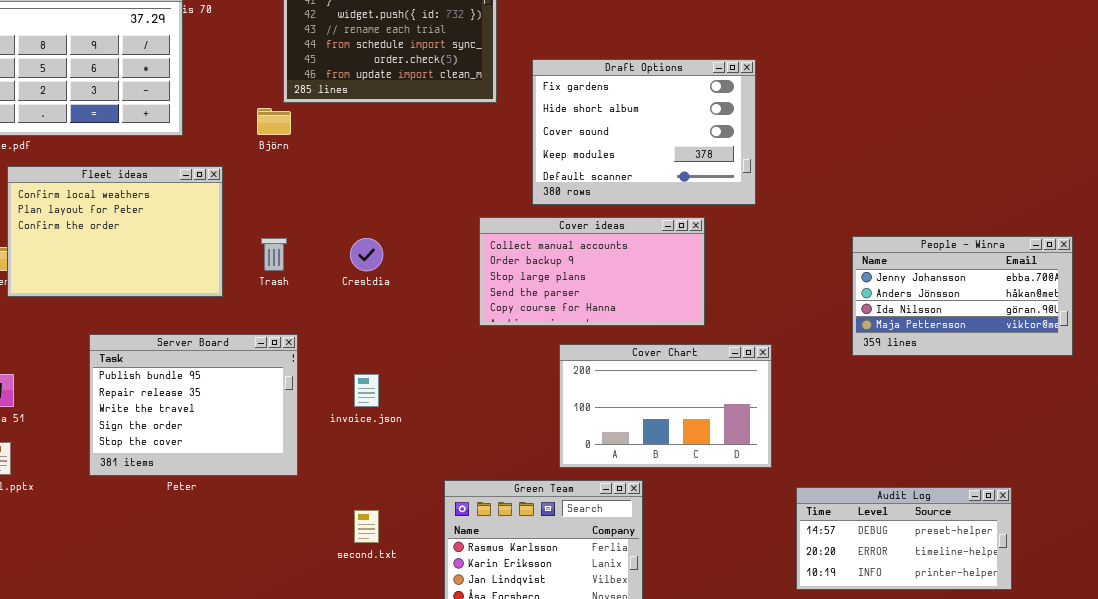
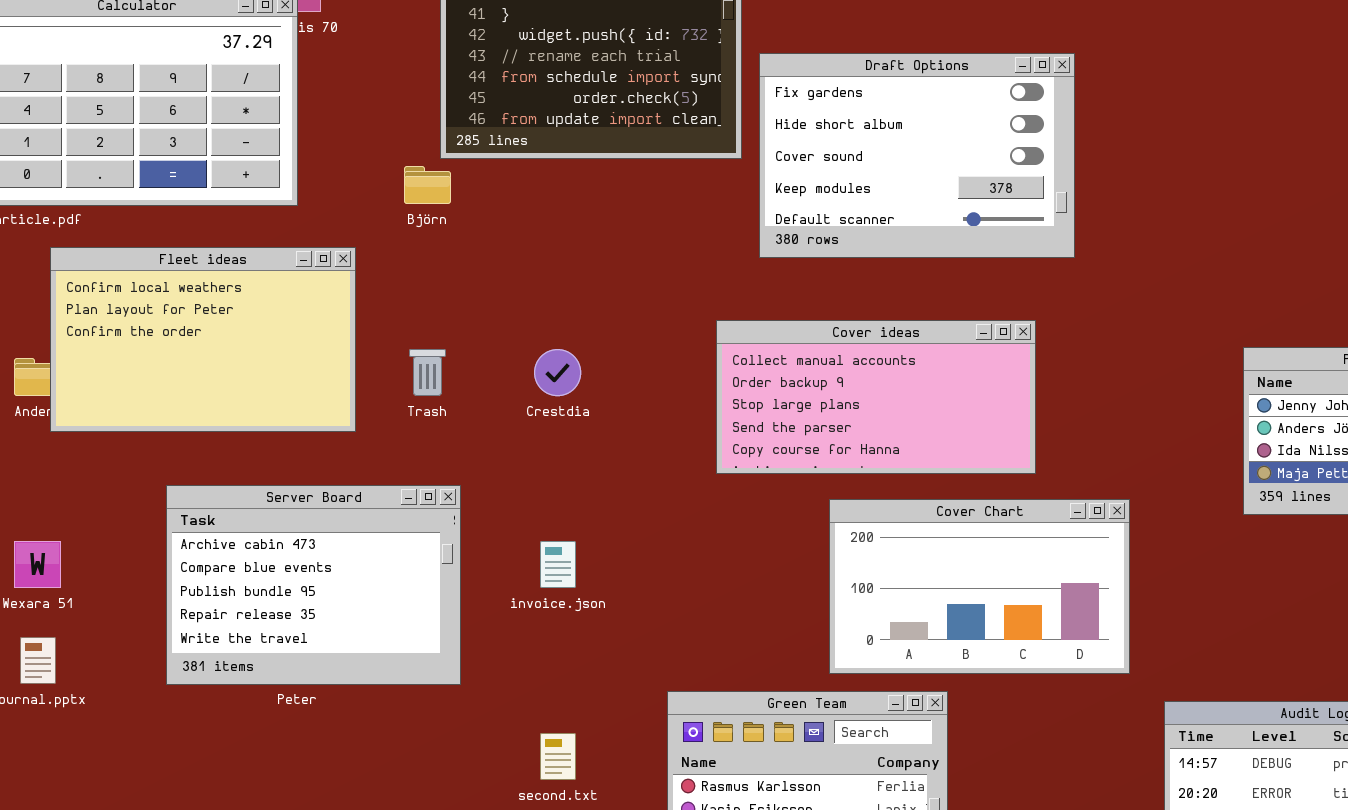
Draft Options: [532,59,756,205] -> [759,53,1075,258], moved
Server Board: [89,334,298,476] -> [166,485,461,685], scrolled up 2 rows

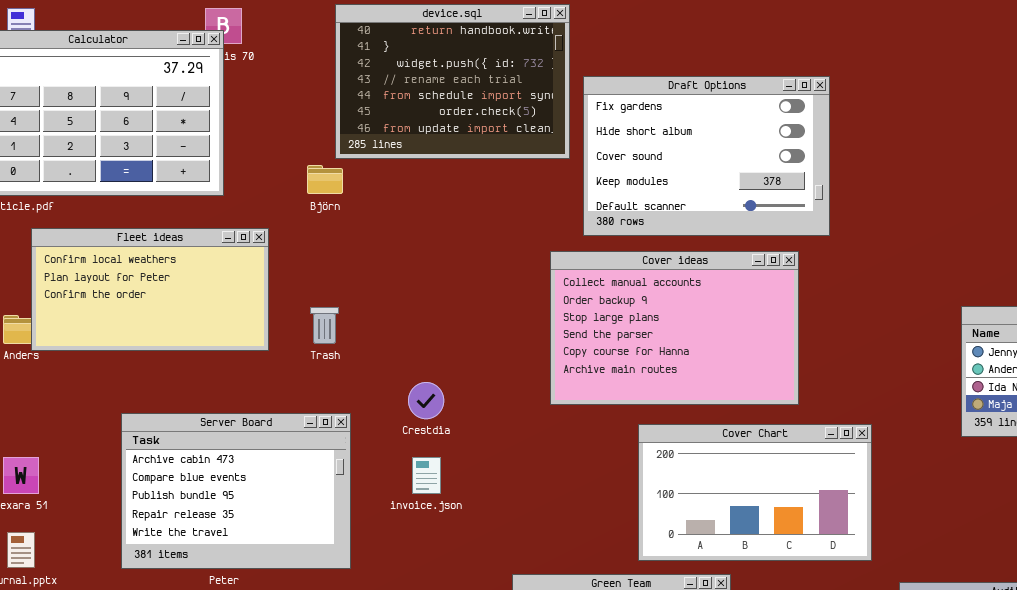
Fleet ideas: [50,247,356,432] -> [31,228,269,351], resized
Cover ideas: [716,320,1036,474] -> [550,251,799,405], resized
Crestdia: [534,349,581,396] -> [408,382,444,419], moved

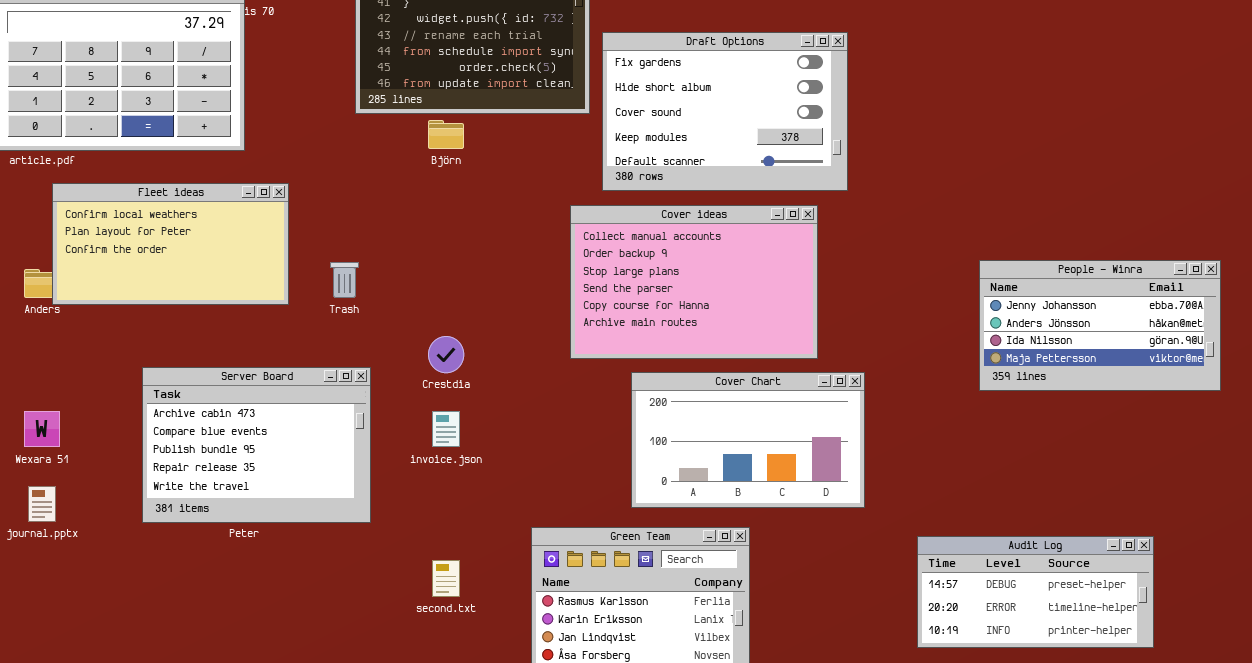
Björn: [307,165,343,194] -> [428,120,464,149], moved
Cover Chart: [638,424,872,561] -> [631,372,865,508], moved

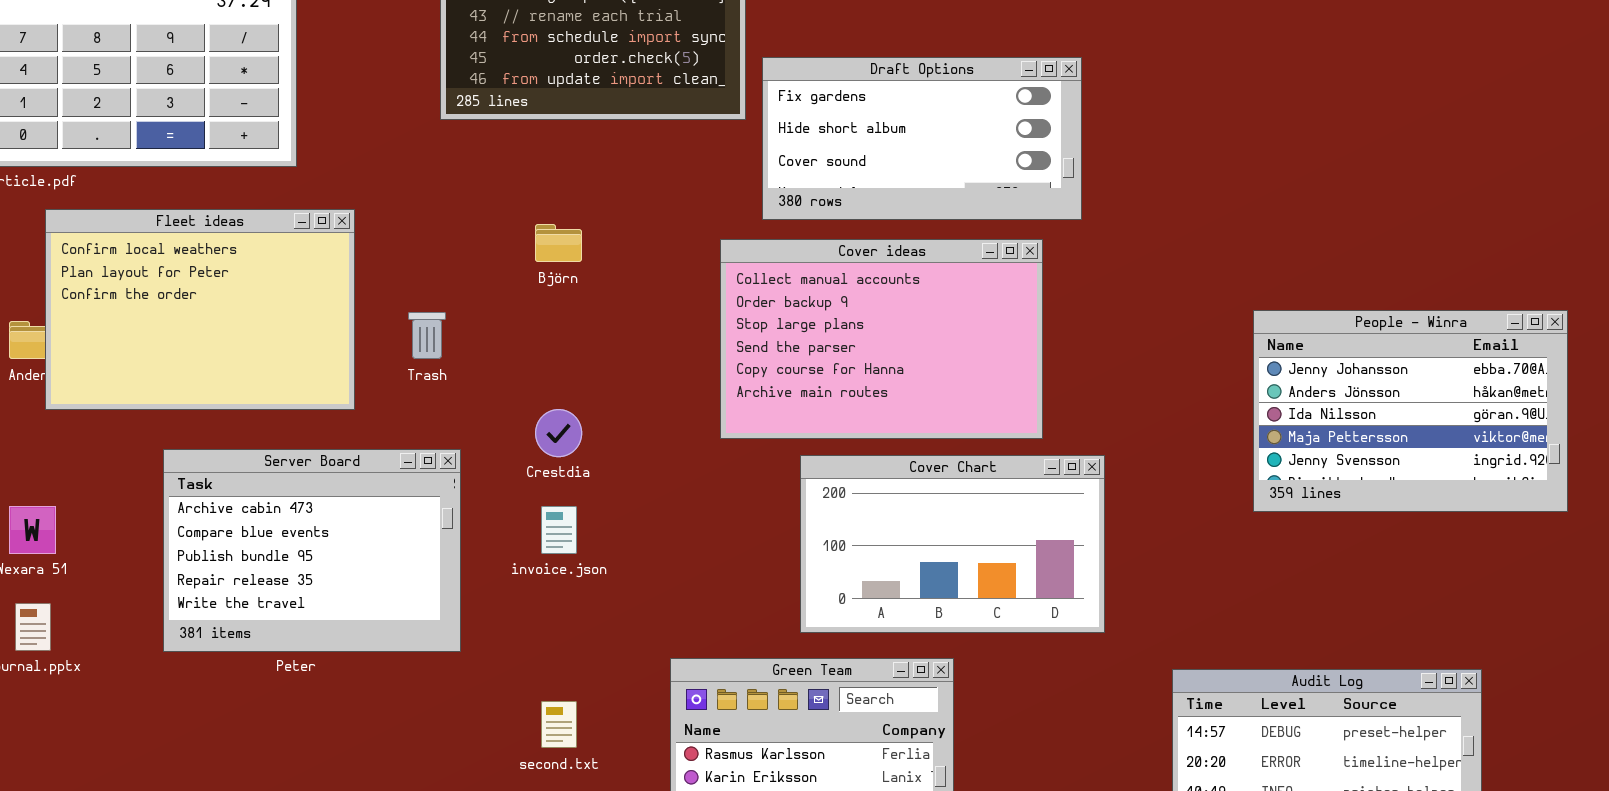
Draft Options: [602,32,848,191] -> [762,57,1082,220], resized
Björn: [428,120,464,149] -> [535,224,582,262], moved
Fleet ideas: [52,183,289,305] -> [45,209,355,410], resized
People - Winra: [979,260,1221,391] -> [1253,310,1568,512], resized

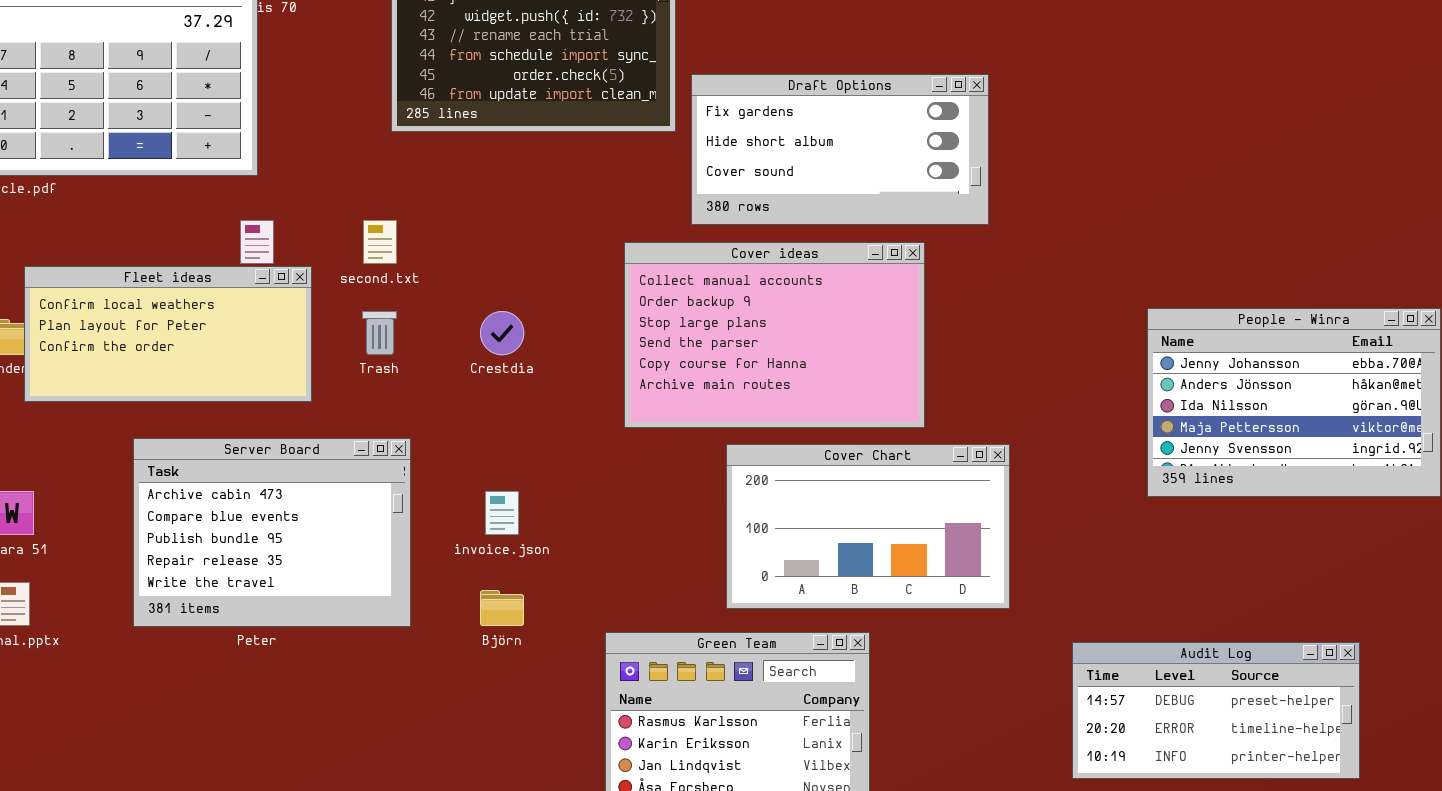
Fleet ideas: [45,209,355,410] -> [24,266,312,402], resized
Björn: [535,224,582,262] -> [480,590,524,626], moved
Cover ideas: [720,239,1043,439] -> [624,242,925,428], moved
Crestdia: [535,409,582,457] -> [480,311,524,355], moved
second.txt: [541,701,577,748] -> [363,220,397,264], moved

